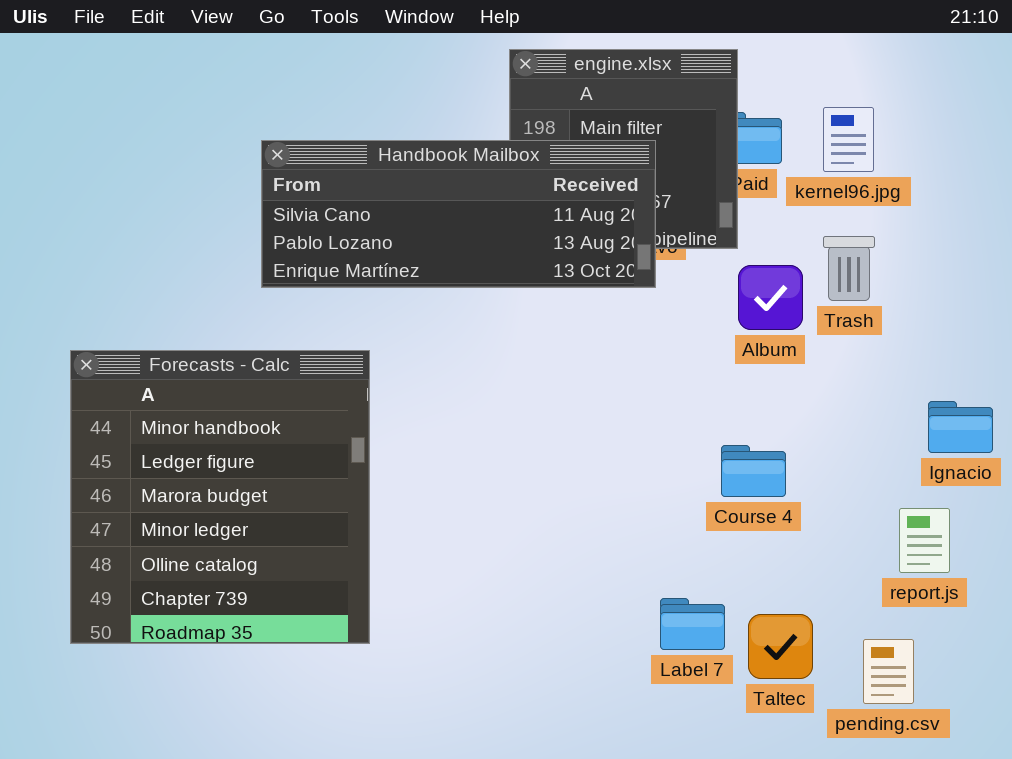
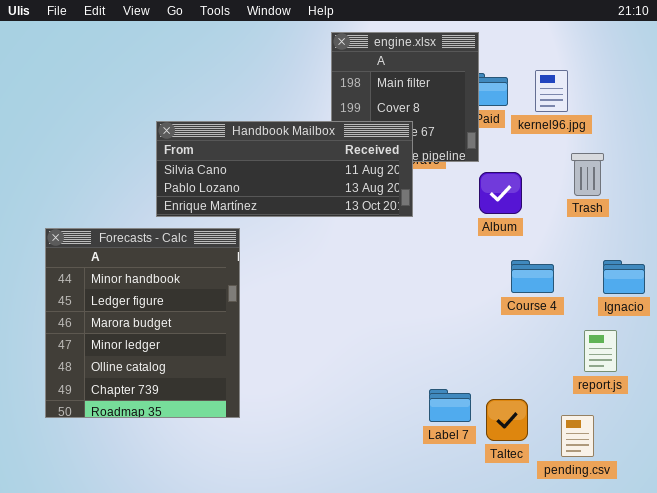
Handbook Mailbox: [261,140,656,288] -> [156,121,413,217], moved
Trash: [823,236,875,301] -> [571,153,604,196], moved
Course 4: [721,445,786,497] -> [511,260,554,293], moved

